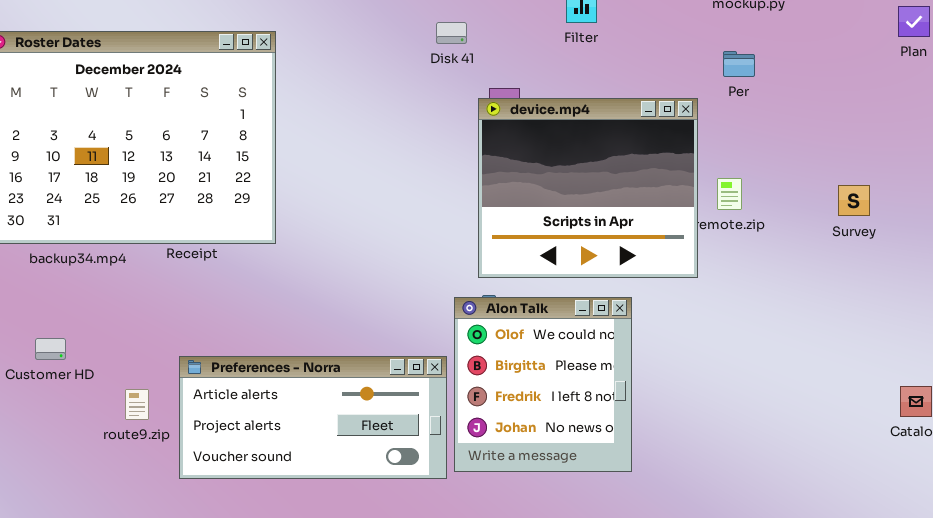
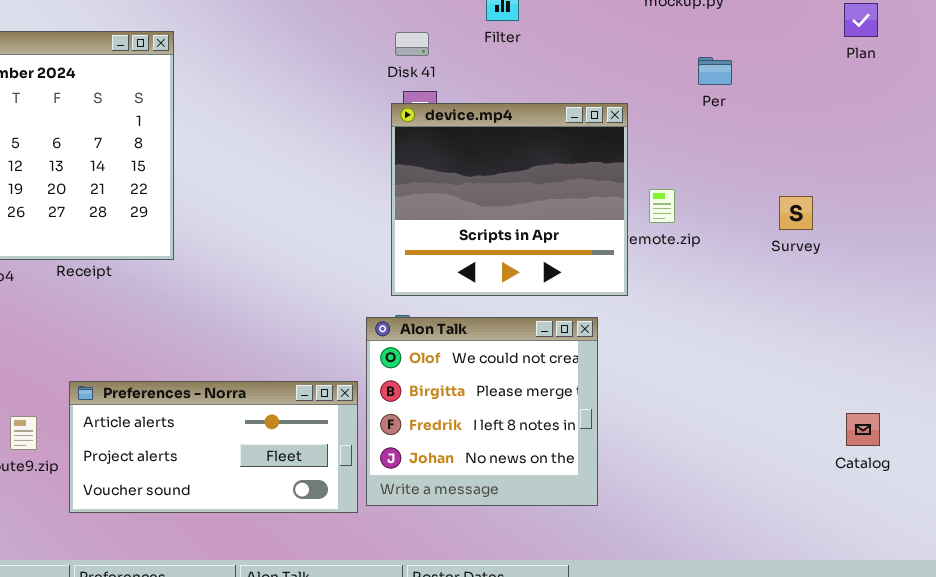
Disk 41: [436,22,467,44] -> [395,32,429,56], moved
Per: [723,51,755,77] -> [698,57,732,85], moved
Alon Talk: [454,297,632,472] -> [366,317,598,506], resized

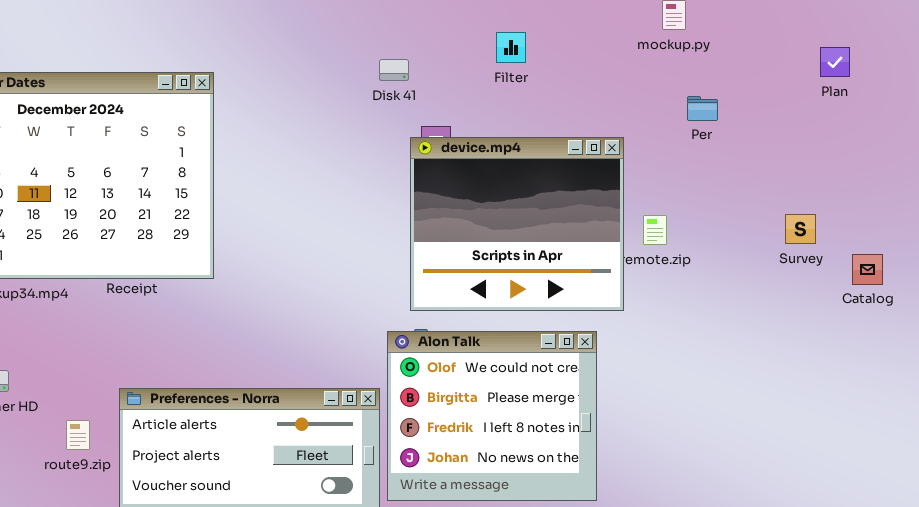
Disk 41: [395,32,429,56] -> [379,59,409,81], moved
Survey: [779,196,813,230] -> [785,214,816,244], moved
Catalog: [846,413,880,446] -> [852,254,883,285], moved

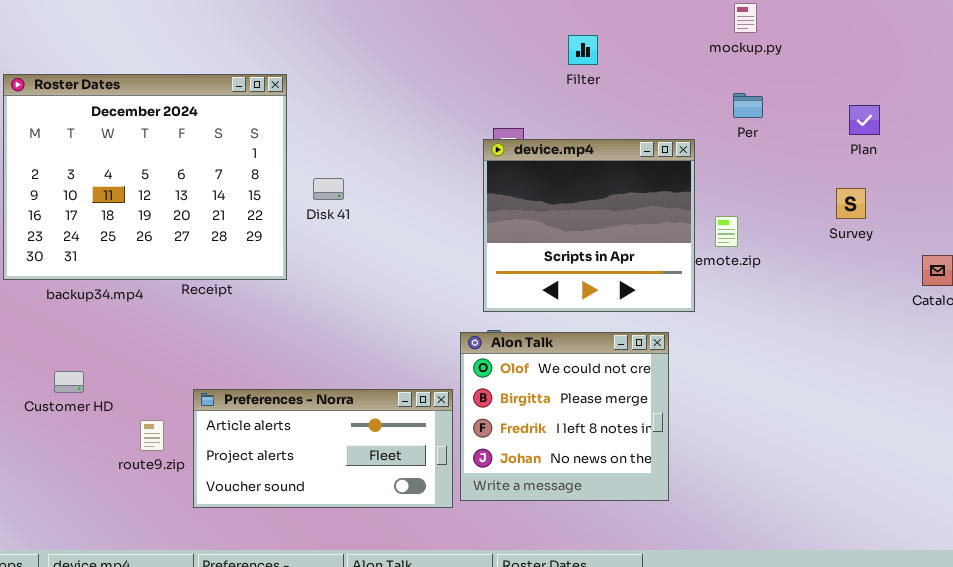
Plan: [820,47,850,77] -> [849,105,880,135], moved
Disk 41: [379,59,409,81] -> [313,178,344,200], moved
Per: [687,96,718,121] -> [733,93,763,118], moved
Survey: [785,214,816,244] -> [836,188,866,219], moved

